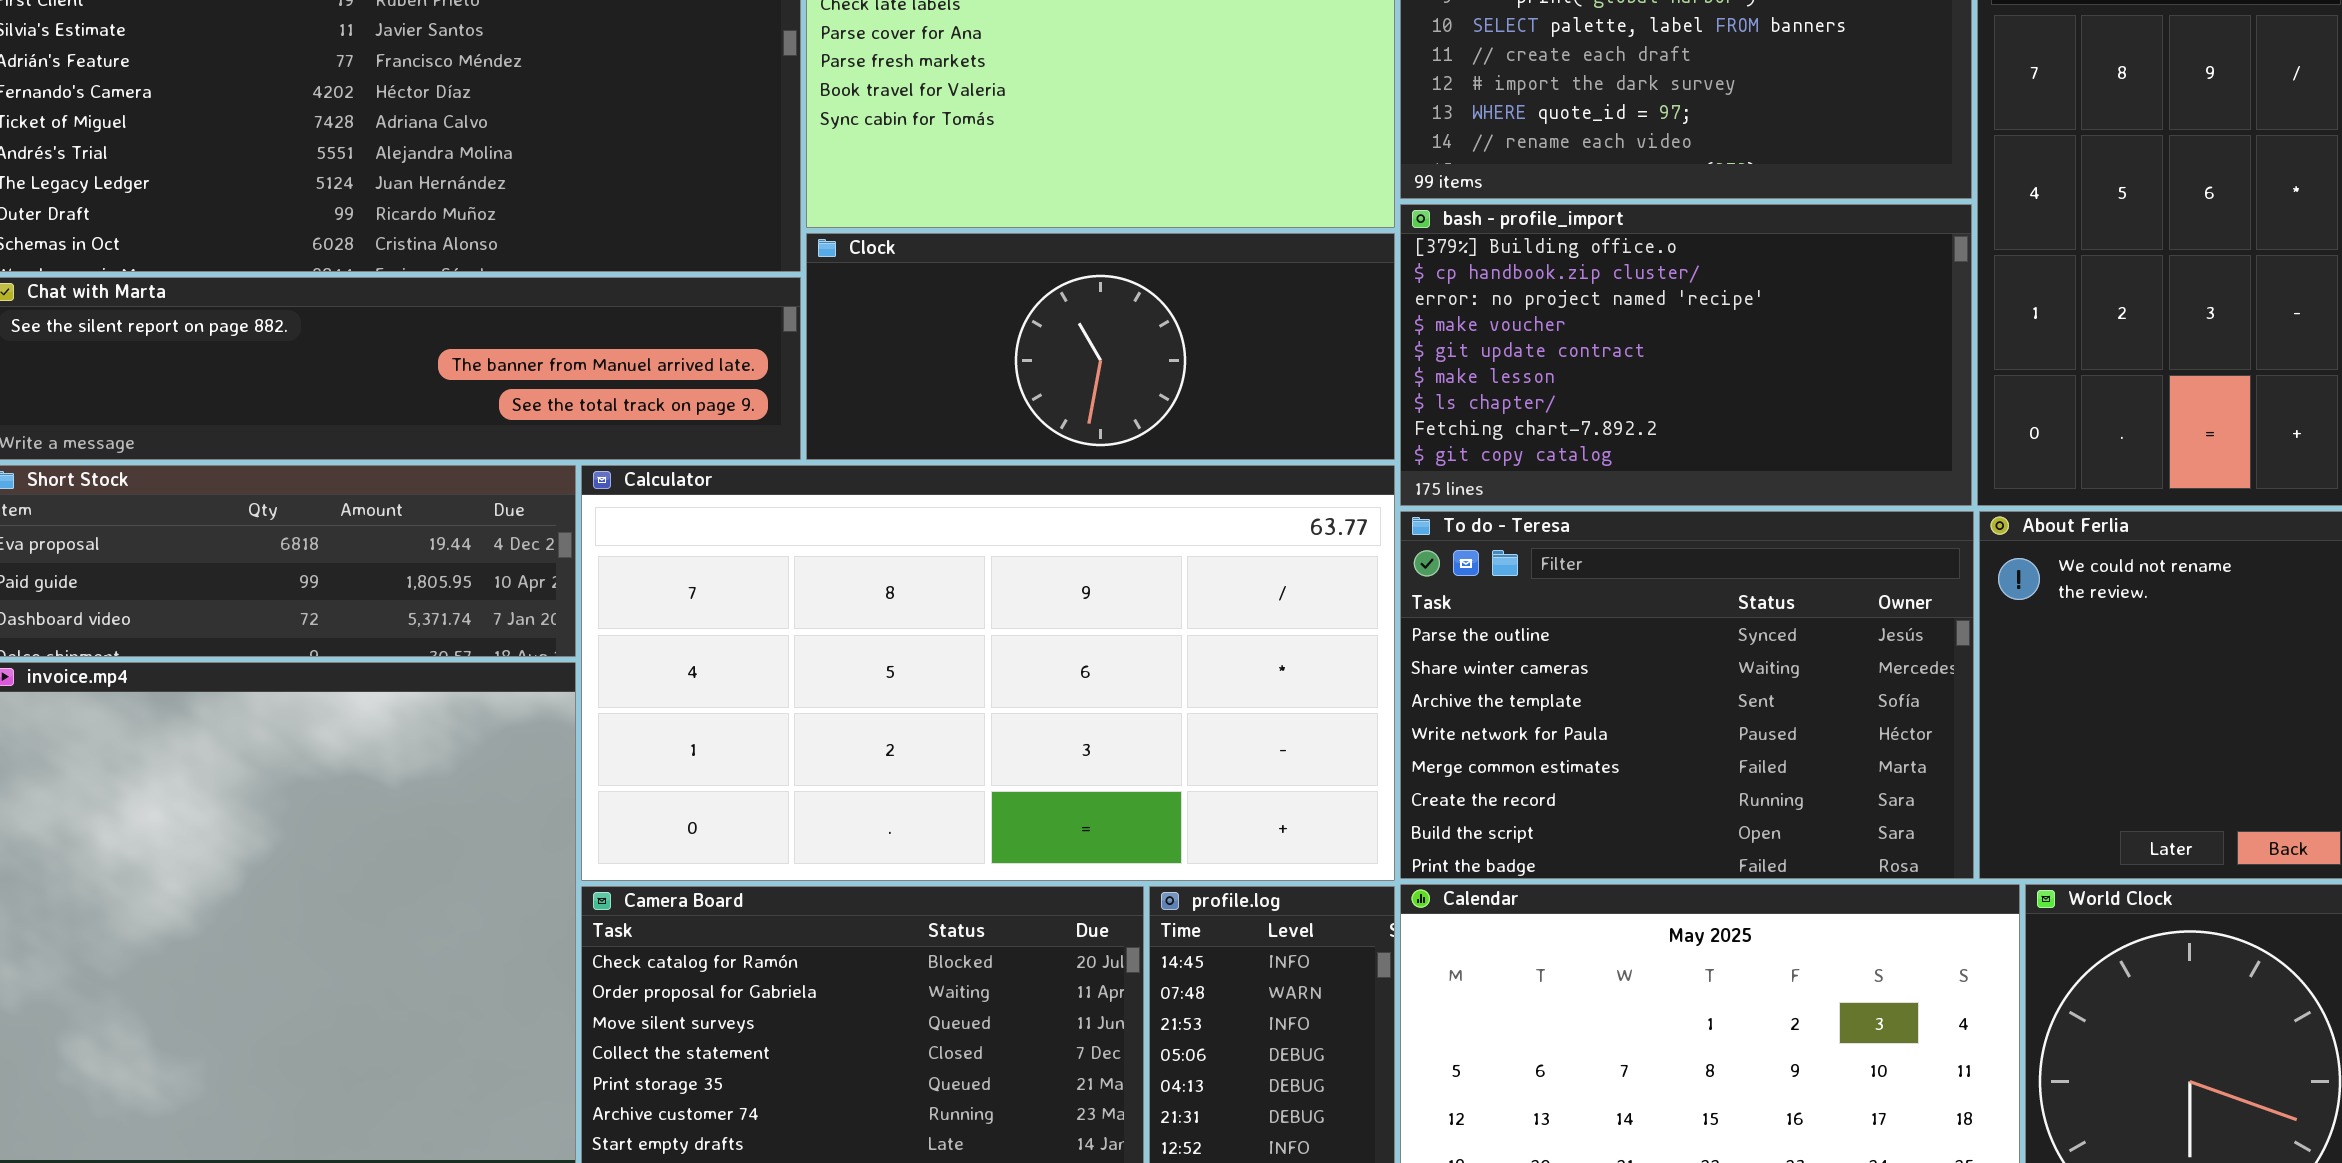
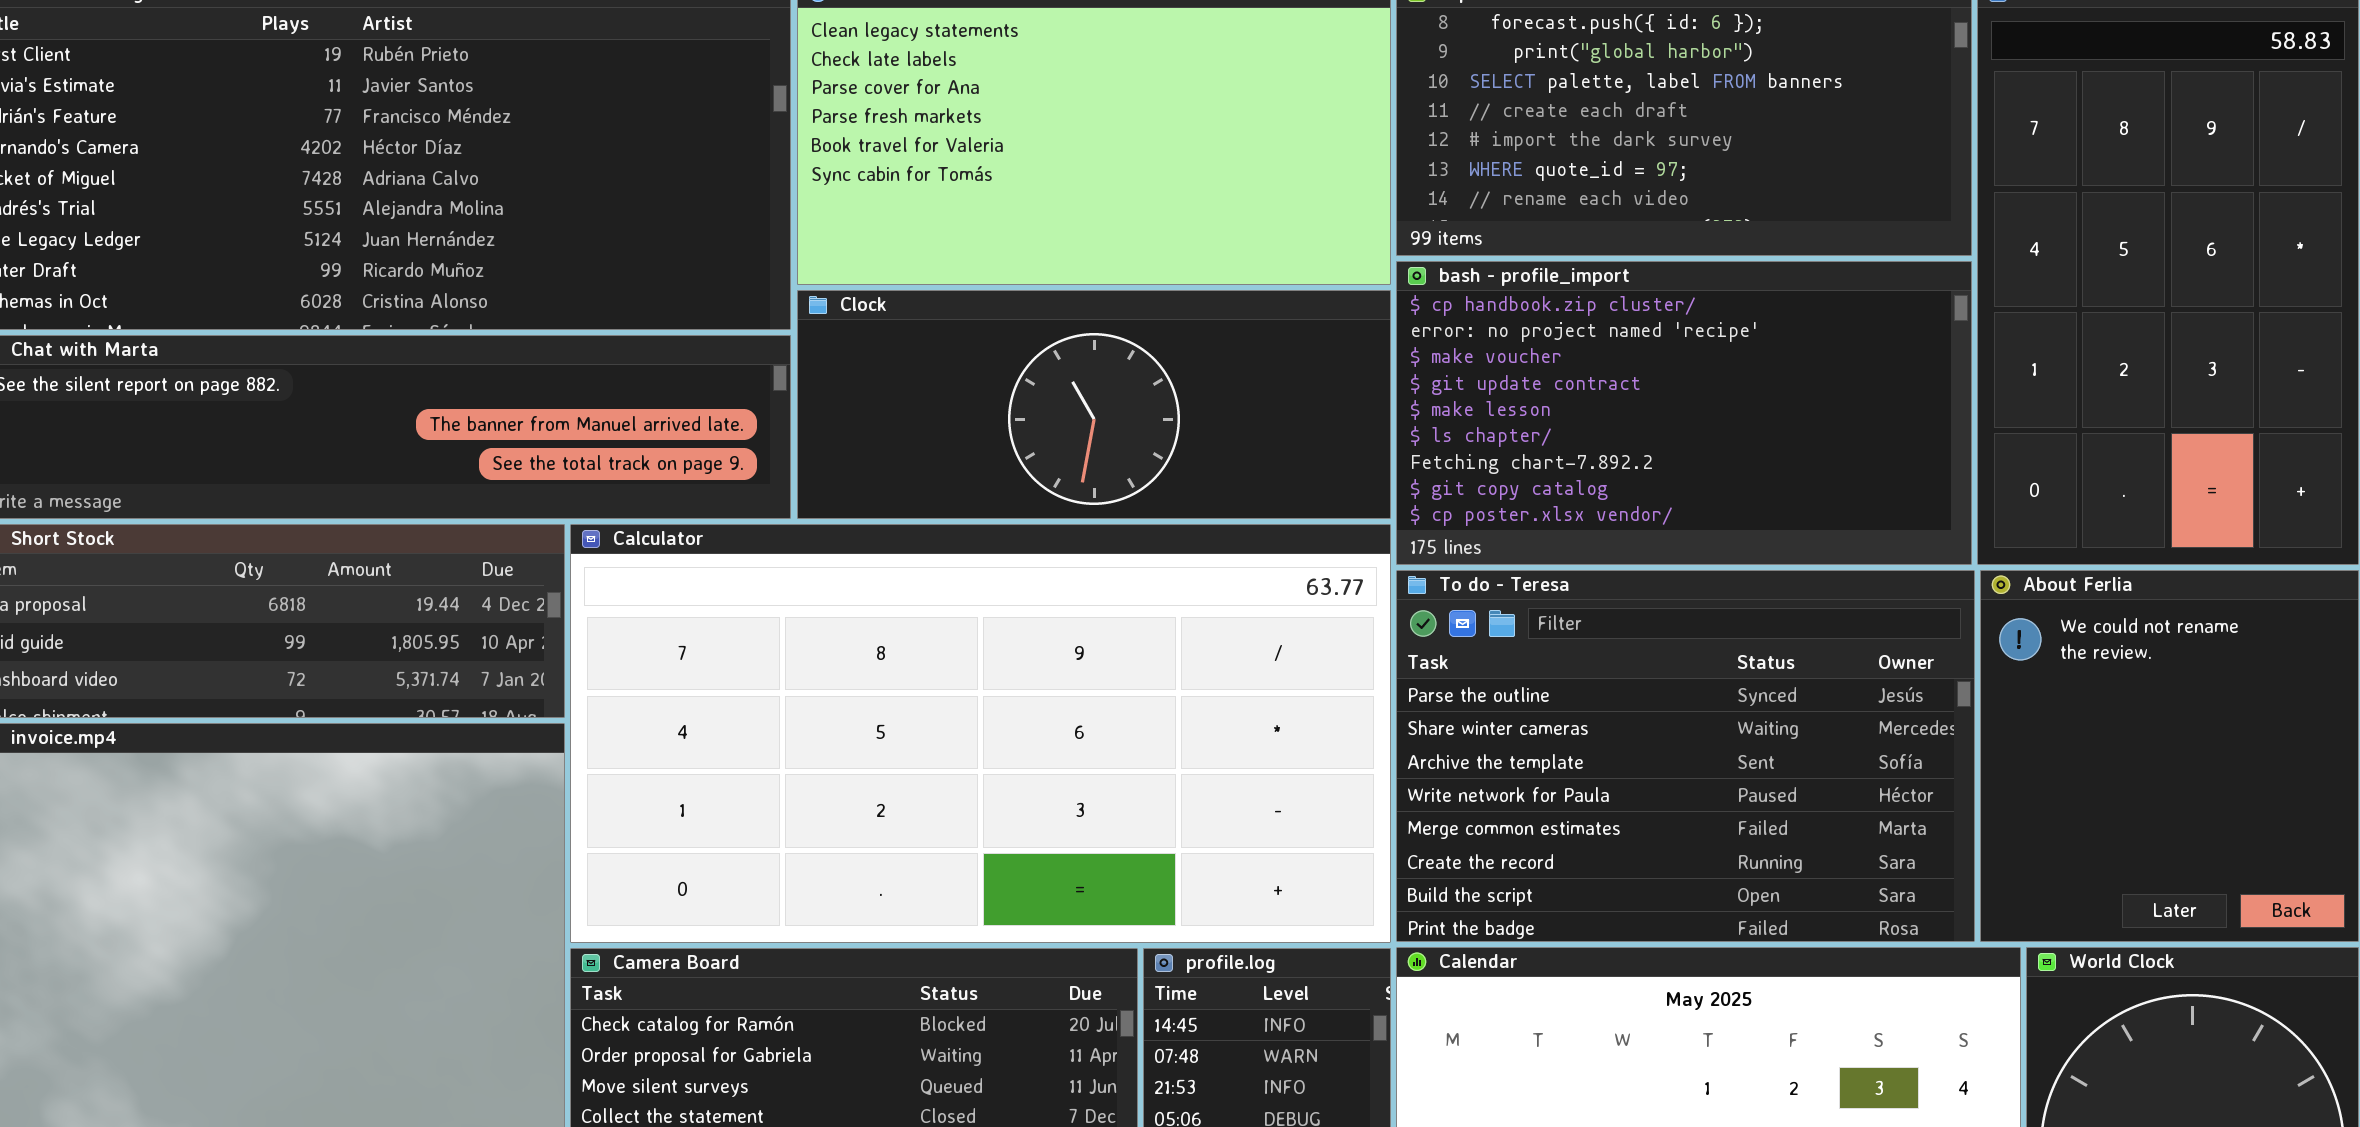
bash - profile_import: [1400,204,1972,506] -> [1396,261,1972,565], scrolled down 1 row

